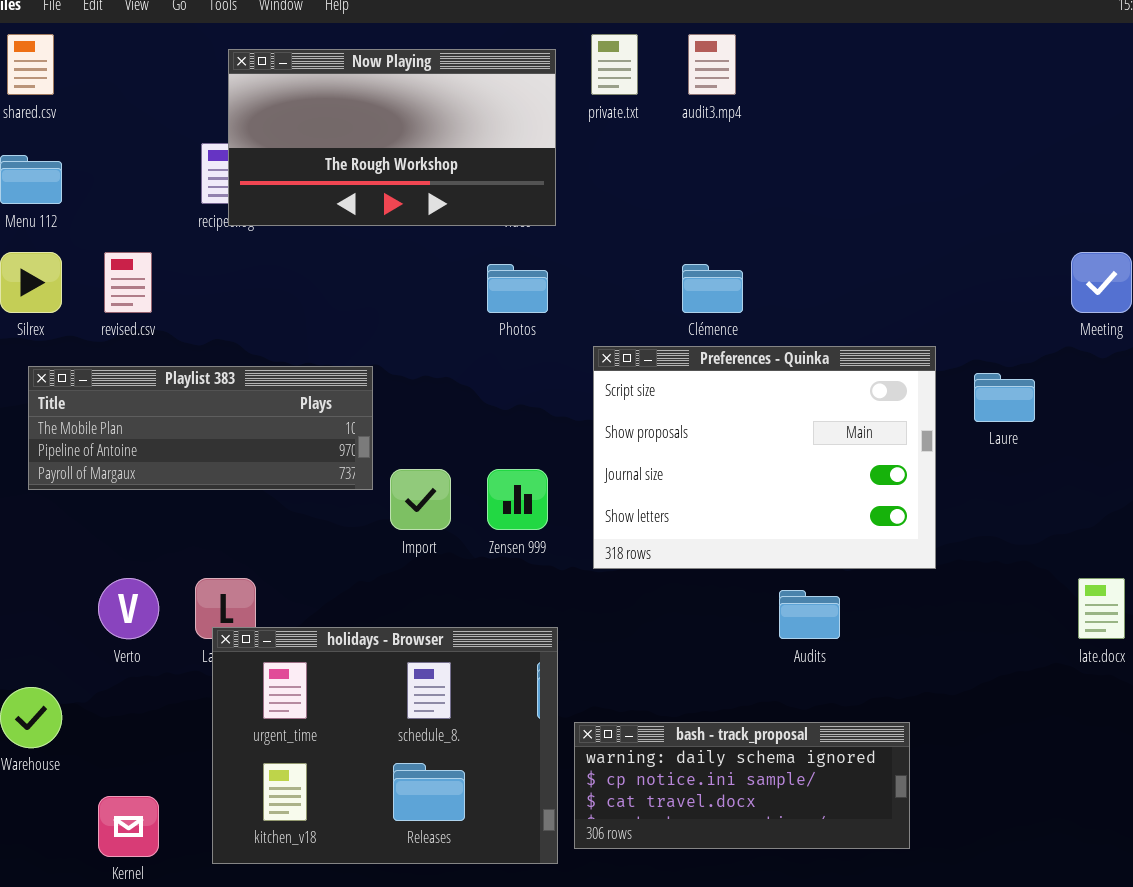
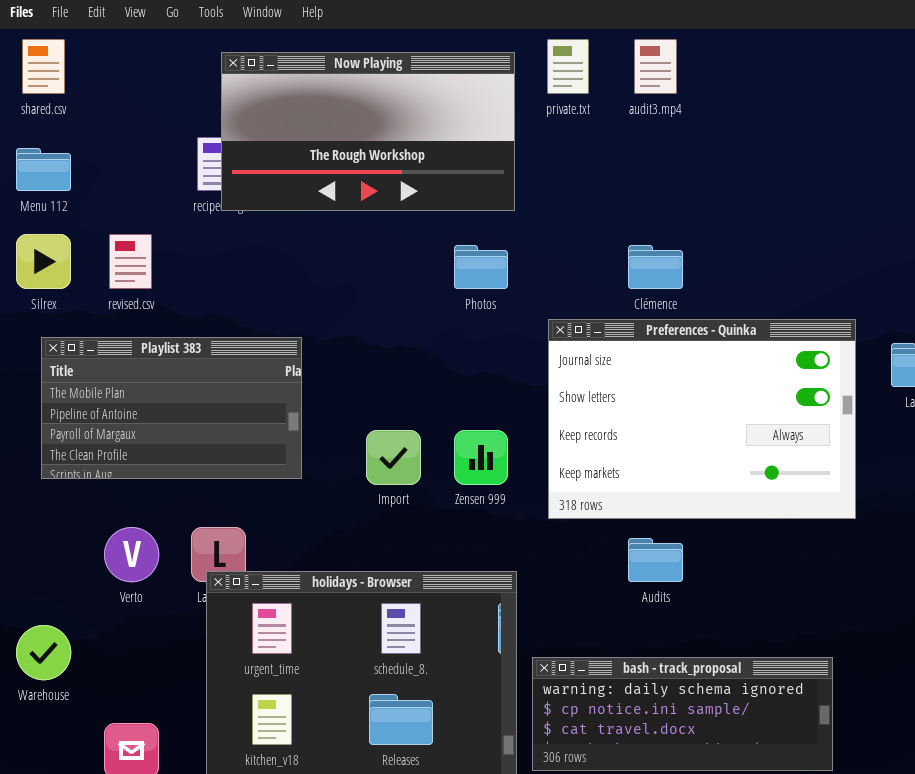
Preferences - Quinka: [593,346,936,569] -> [548,319,856,519], scrolled down 2 rows
Playlist 383: [28,366,373,490] -> [41,337,302,479], resized
Audits: [779,590,840,639] -> [628,538,683,582], moved

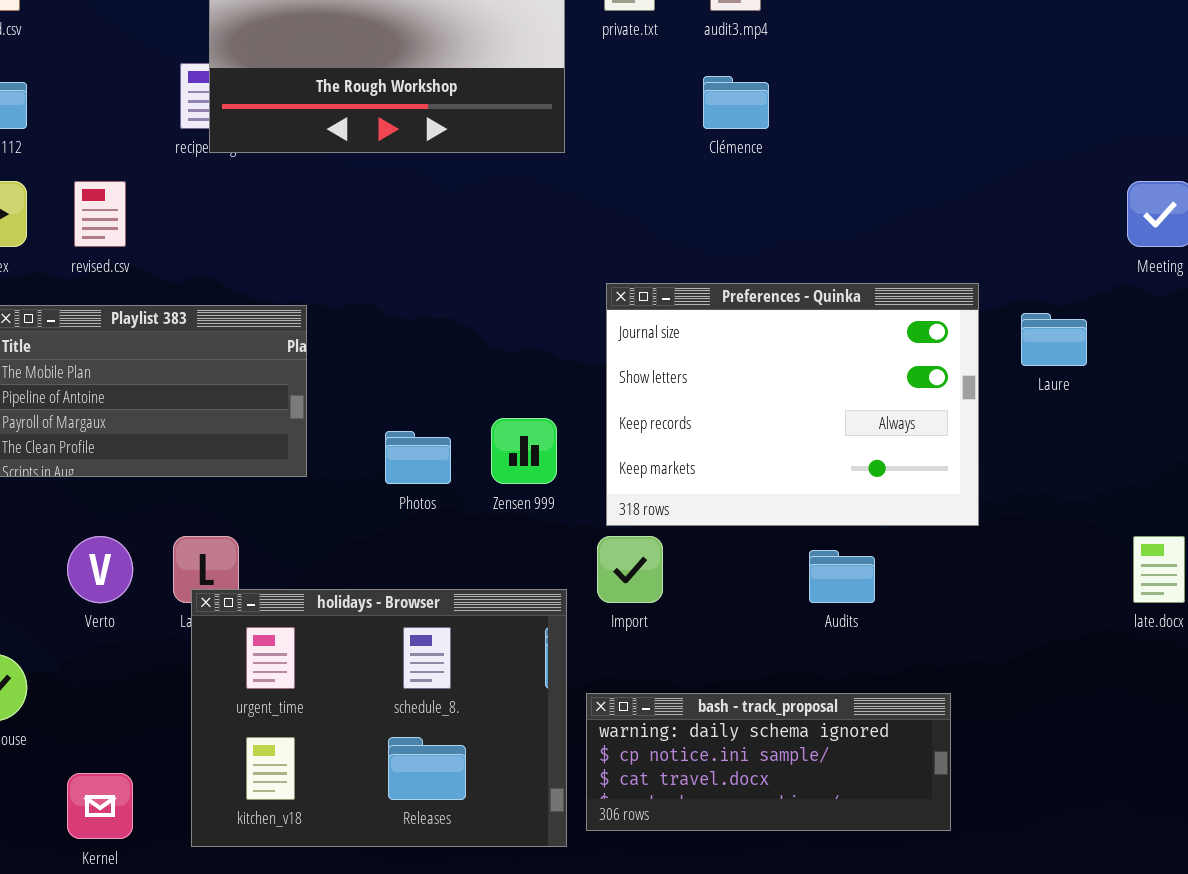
Photos: [454,245,508,289] -> [385,431,451,484], moved
Clémence: [628,245,683,289] -> [703,76,769,129], moved
Import: [366,430,421,485] -> [597,536,663,603], moved
Audits: [628,538,683,582] -> [809,550,875,603], moved

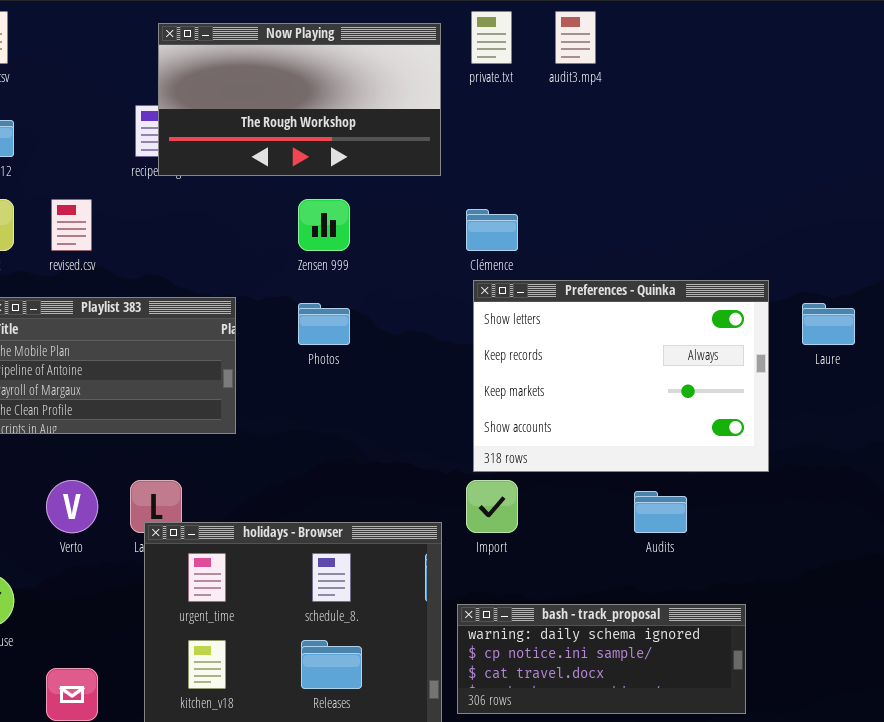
Clémence: [703,76,769,129] -> [466,209,518,251], moved
Preferences - Quinka: [606,283,979,526] -> [473,280,769,472], scrolled down 1 row
Zensen 999: [491,418,557,484] -> [298,199,350,251], moved
Photos: [385,431,451,484] -> [298,303,350,345], moved

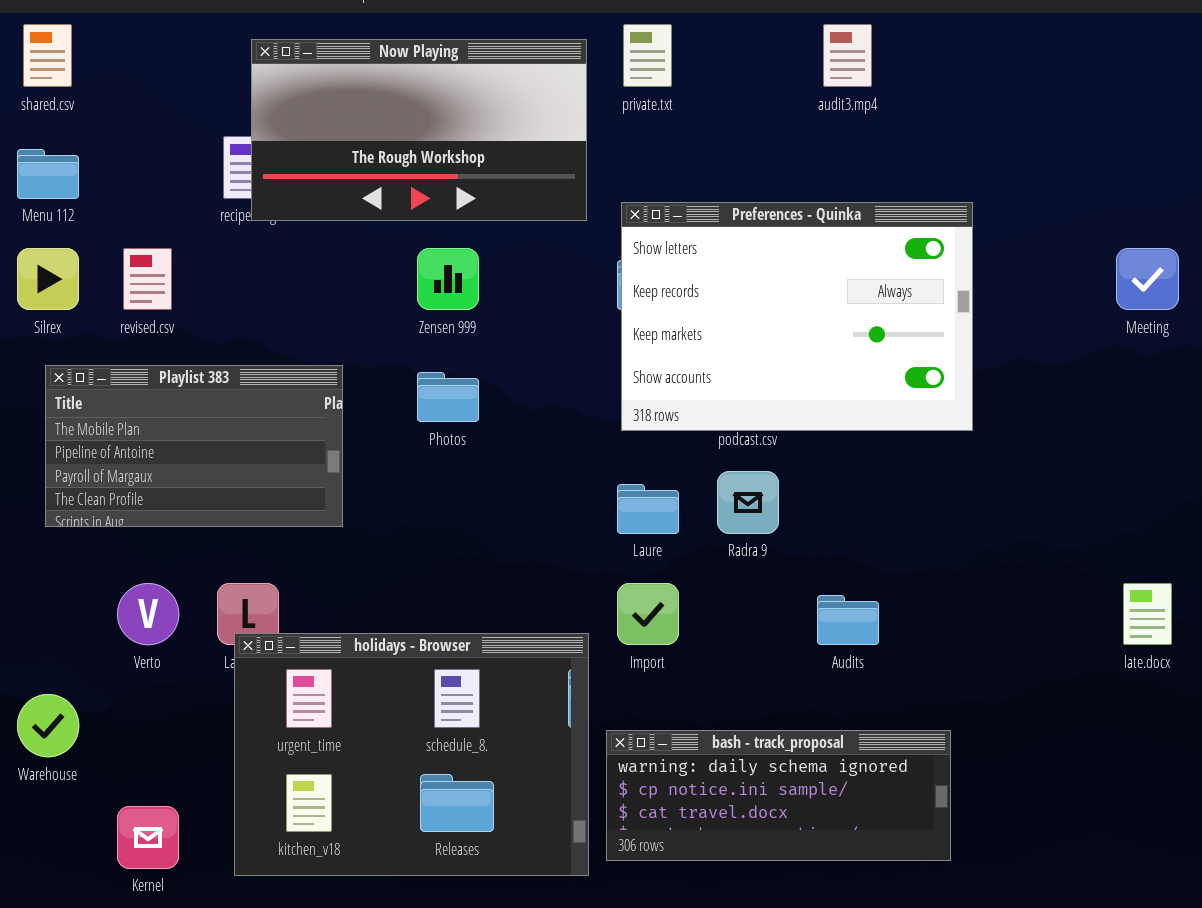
audit3.mp4: [555,11,596,64] -> [823,24,872,87], moved
Preferences - Quinka: [473,280,769,472] -> [621,202,973,431], moved
Laure: [802,303,855,345] -> [617,484,679,534], moved

